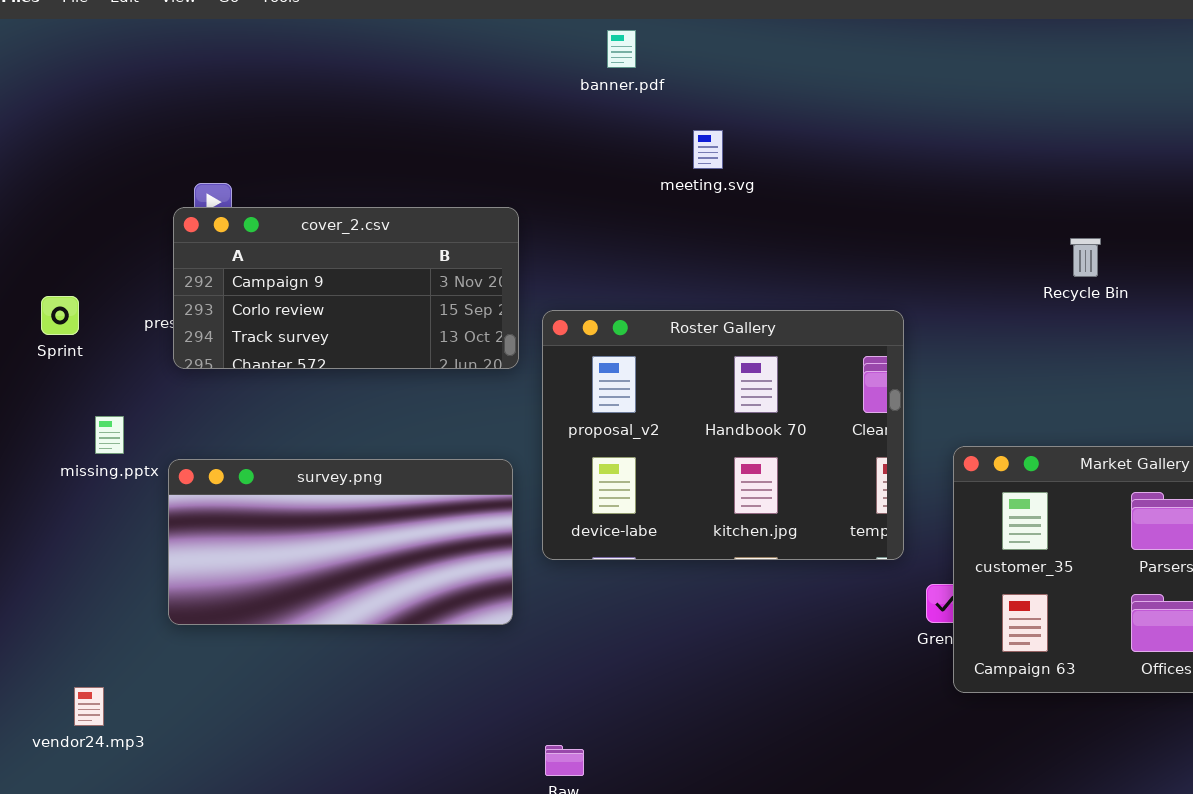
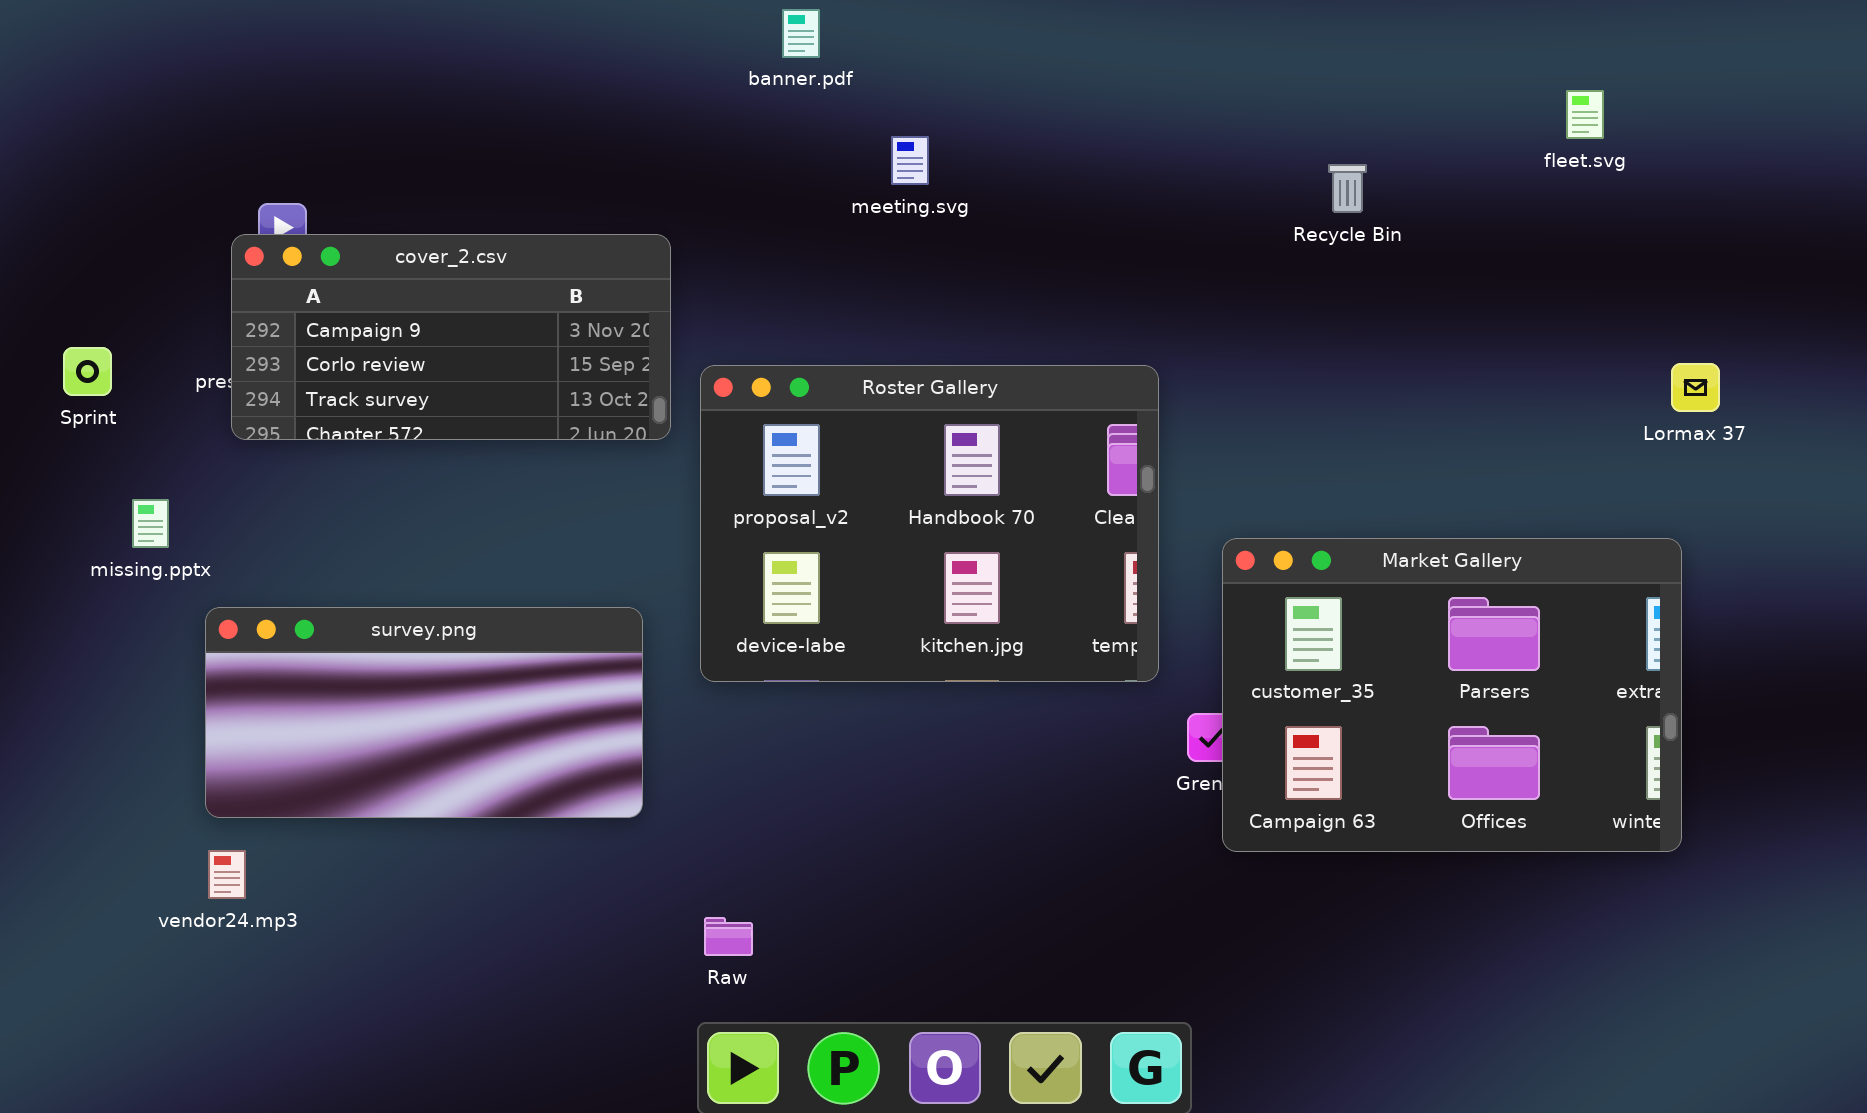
Recycle Bin: [1070,238,1101,277] -> [1328,164,1367,213], moved
survey.png: [168,459,513,625] -> [205,607,643,818], moved
vendor24.mp3: [74,687,104,726] -> [208,850,246,899], moved

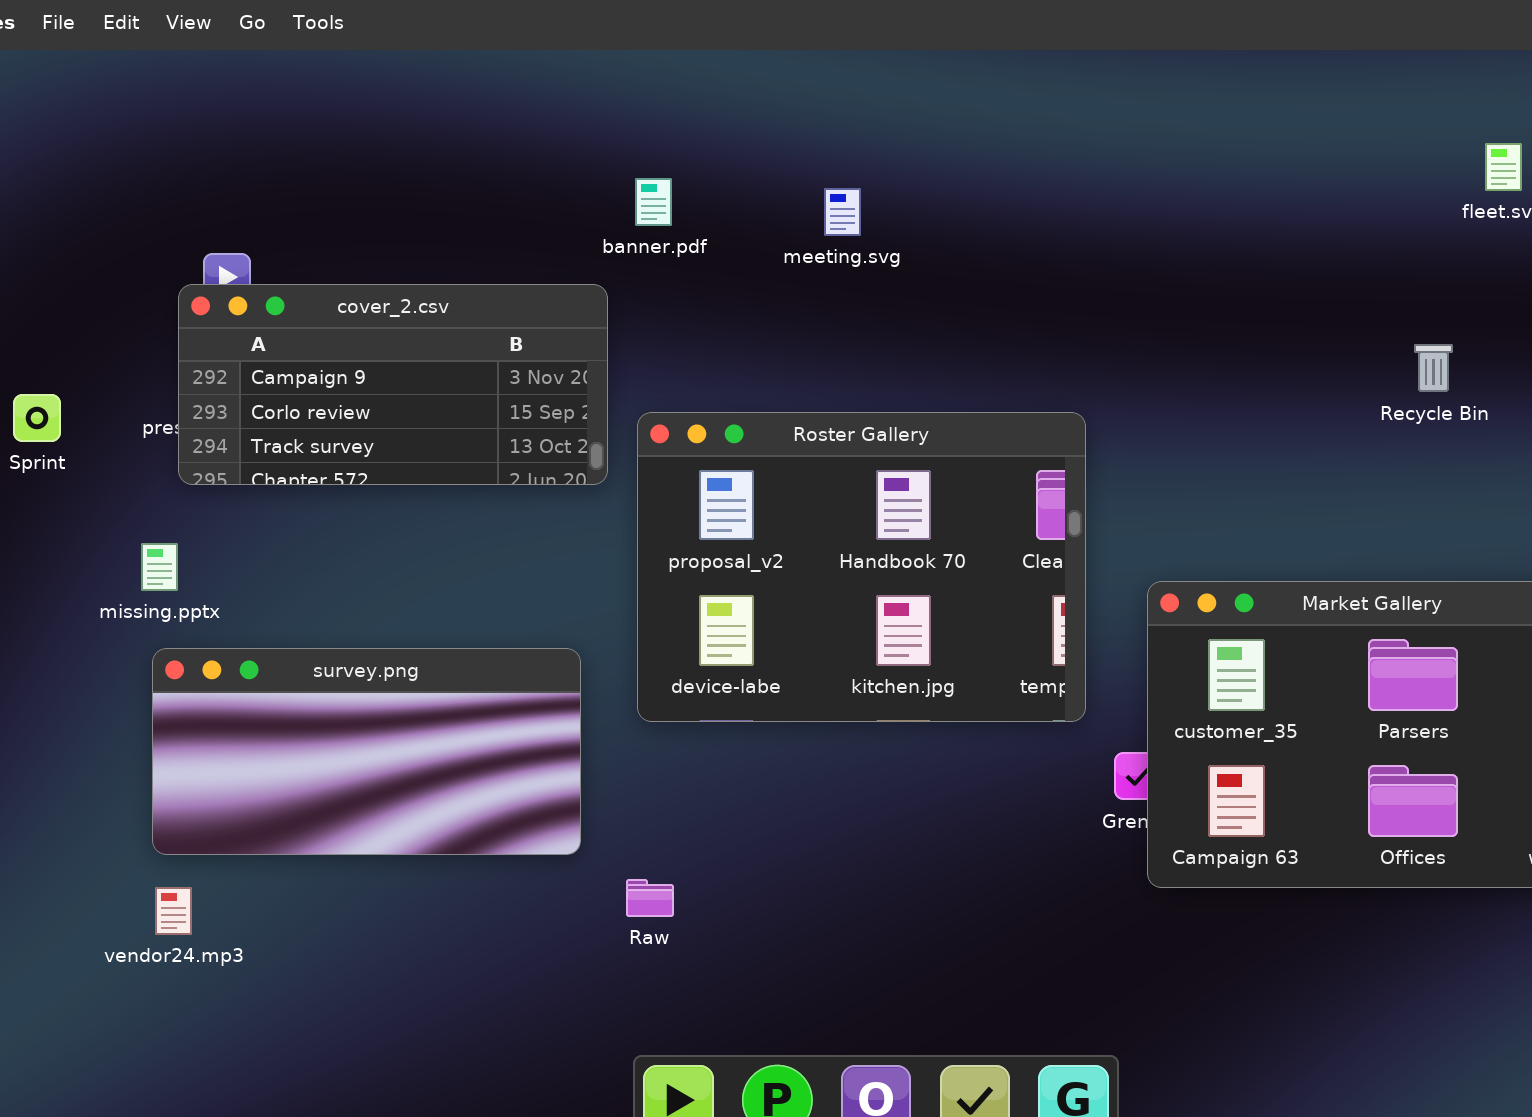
banner.pdf: [782,9,820,58] -> [635,178,672,226], moved
Recycle Bin: [1328,164,1367,213] -> [1414,344,1453,392], moved
missing.pptx: [132,499,169,548] -> [141,543,178,591], moved
Raw: [704,917,753,956] -> [626,879,674,917], moved

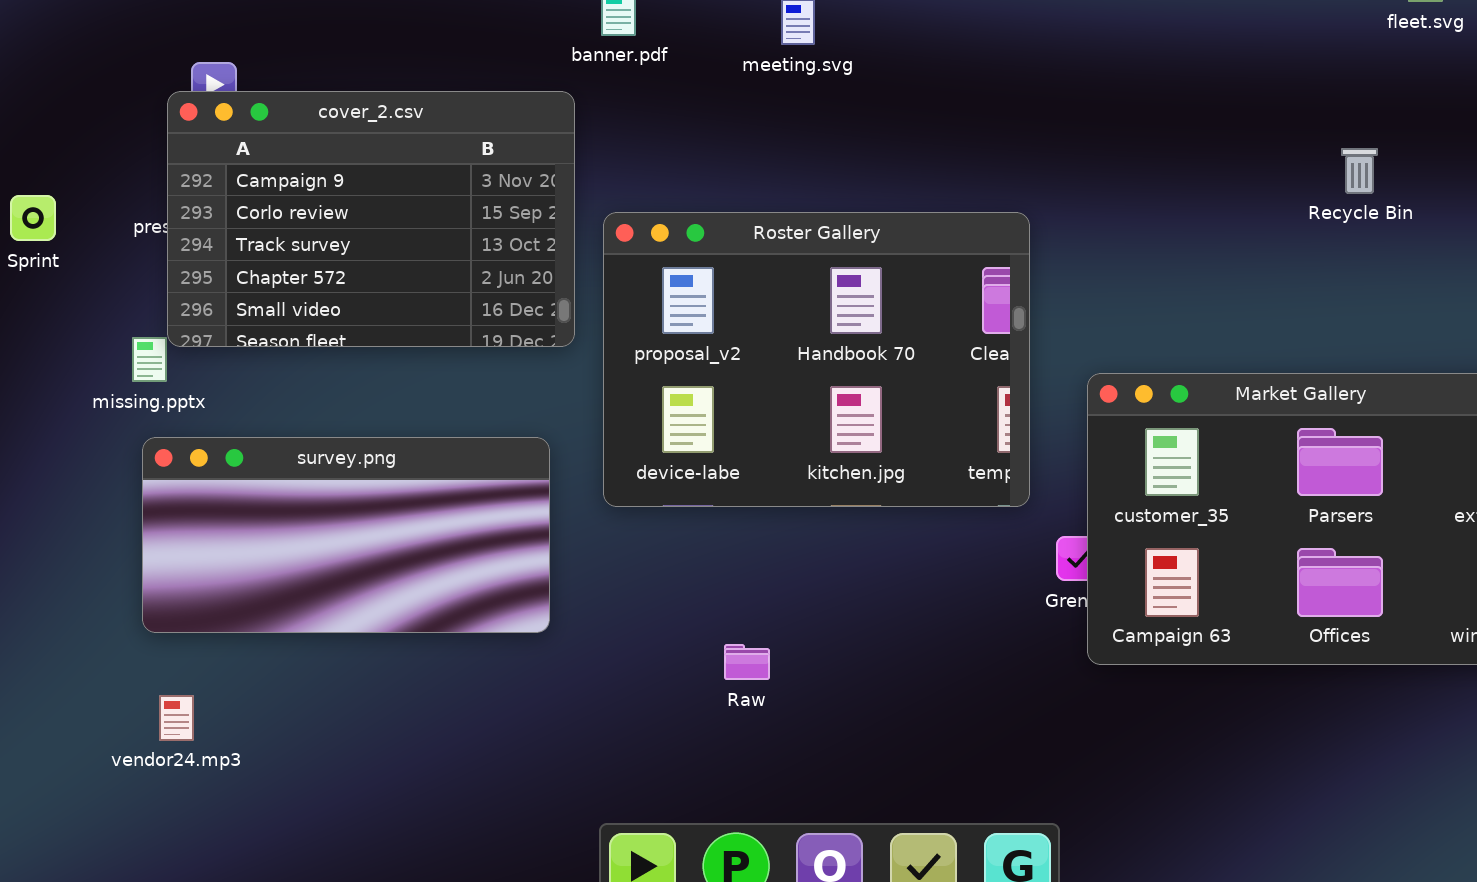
cover_2.csv: [178,284,608,485] -> [167,91,575,347], resized
Raw: [626,879,674,917] -> [724,644,770,680], moved
vendor24.mp3: [155,887,192,935] -> [159,695,194,741], moved

